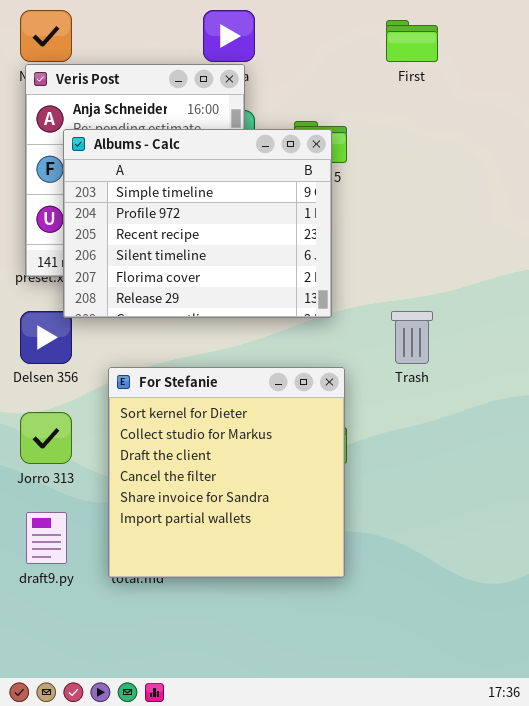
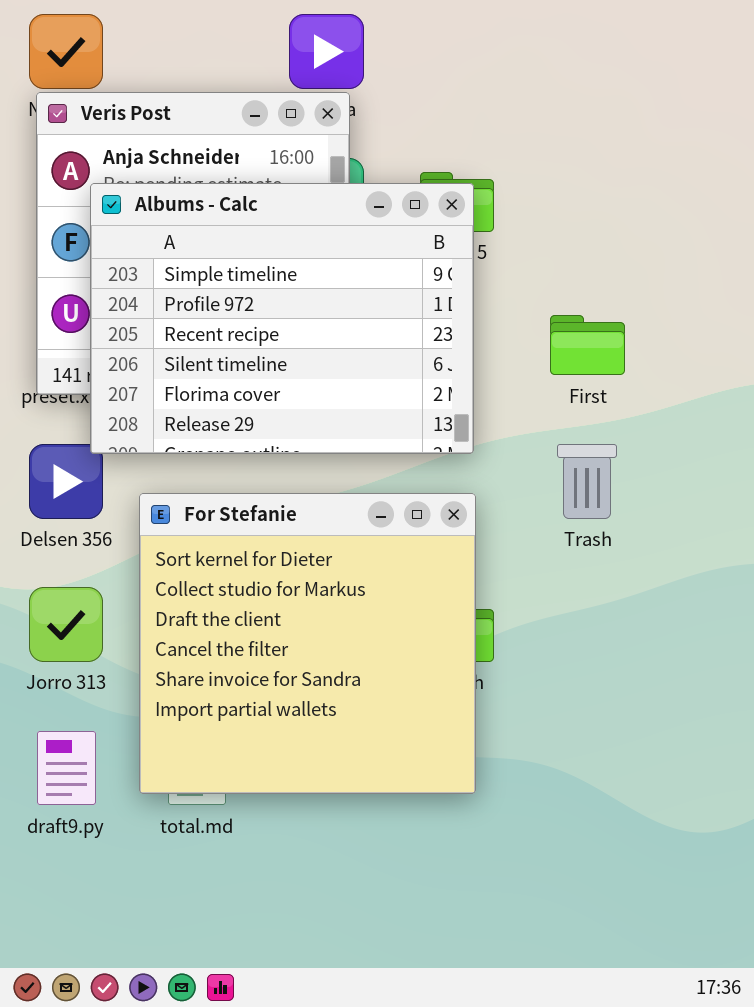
First: [386,20,438,62] -> [550,315,625,375], moved
For Stefanie: [108,367,345,578] -> [139,493,476,794], moved

